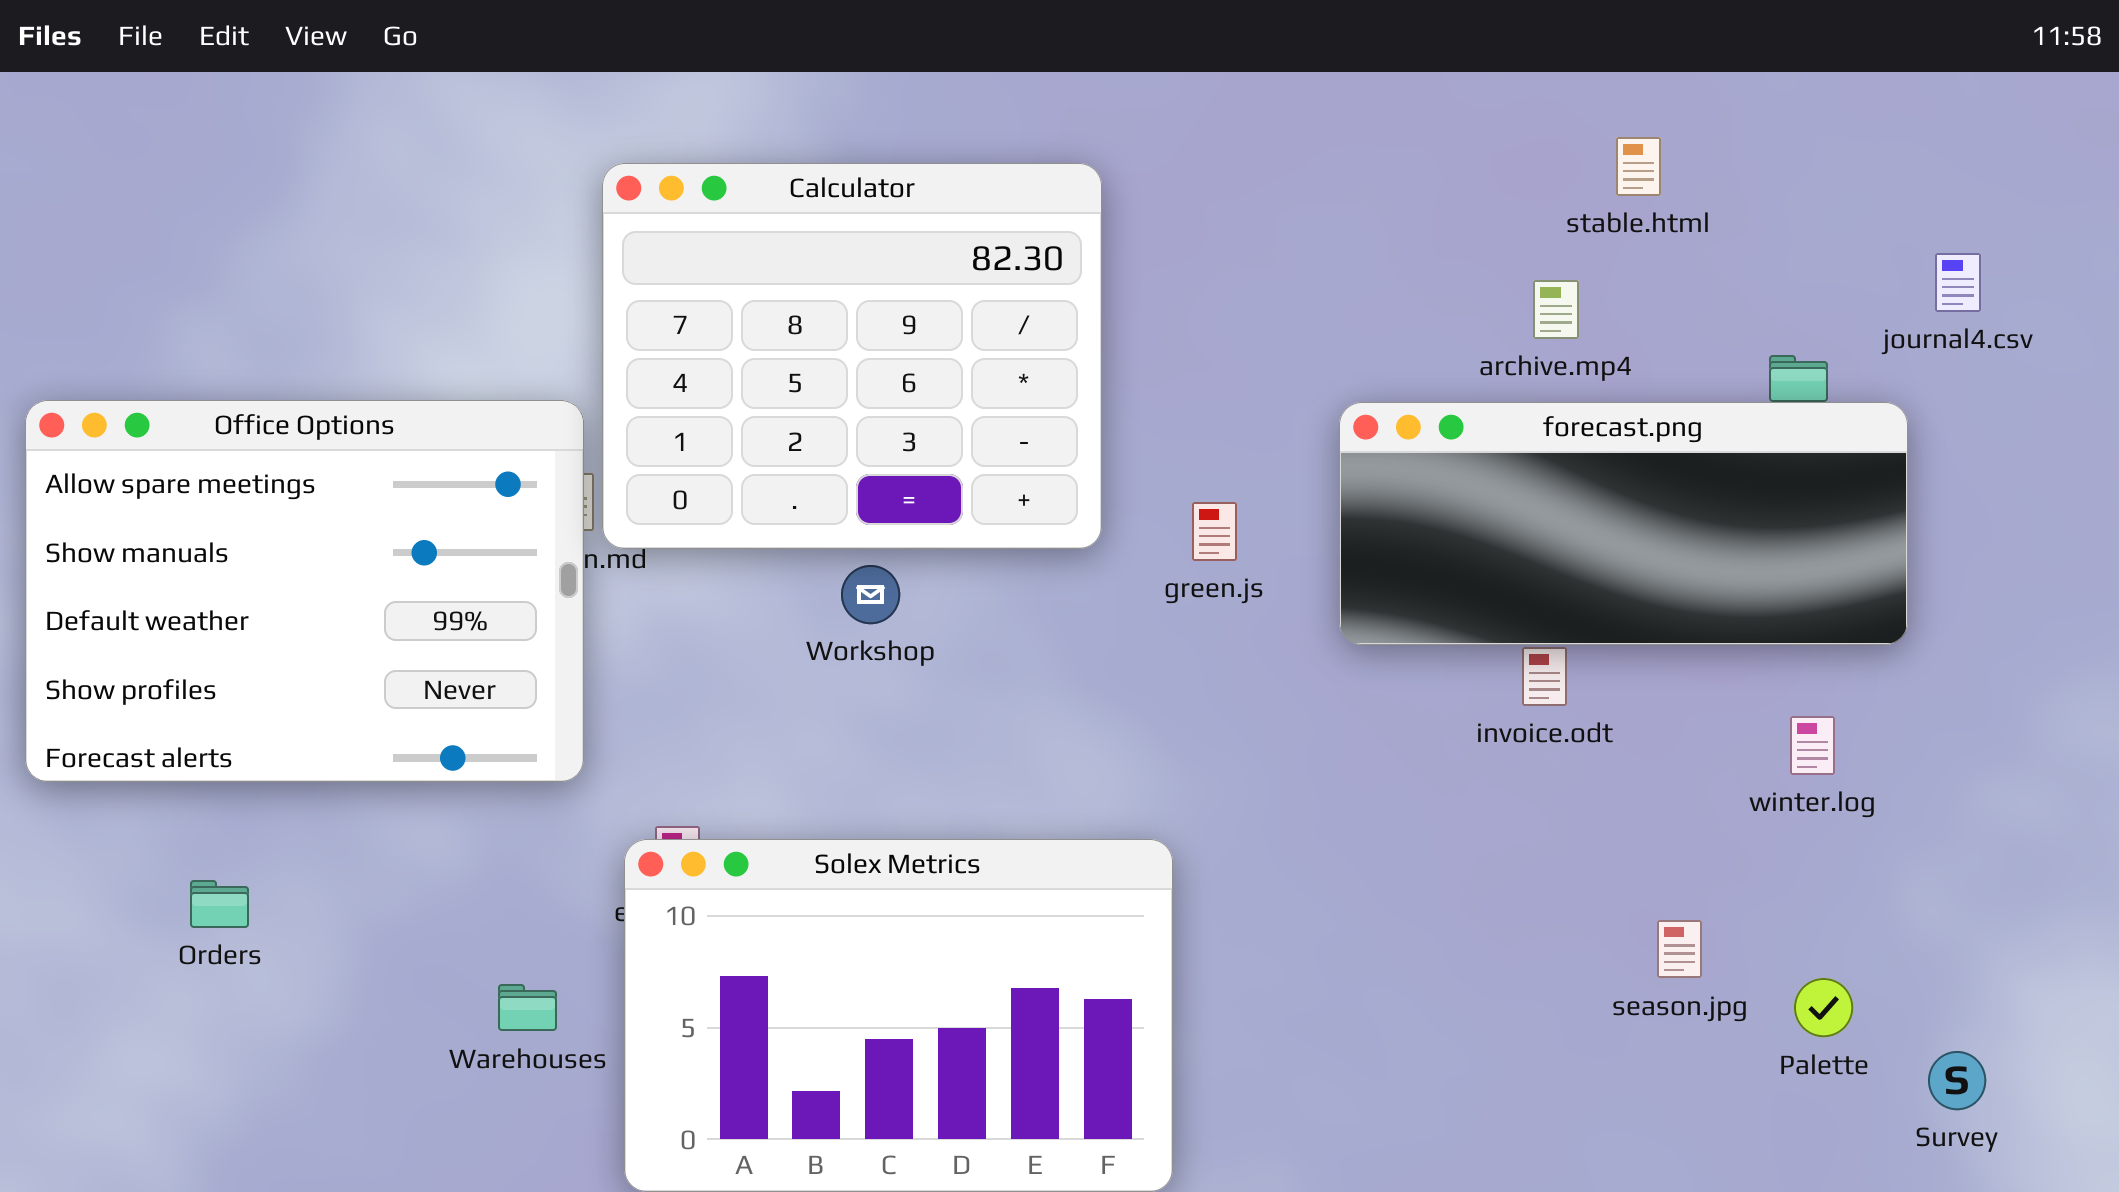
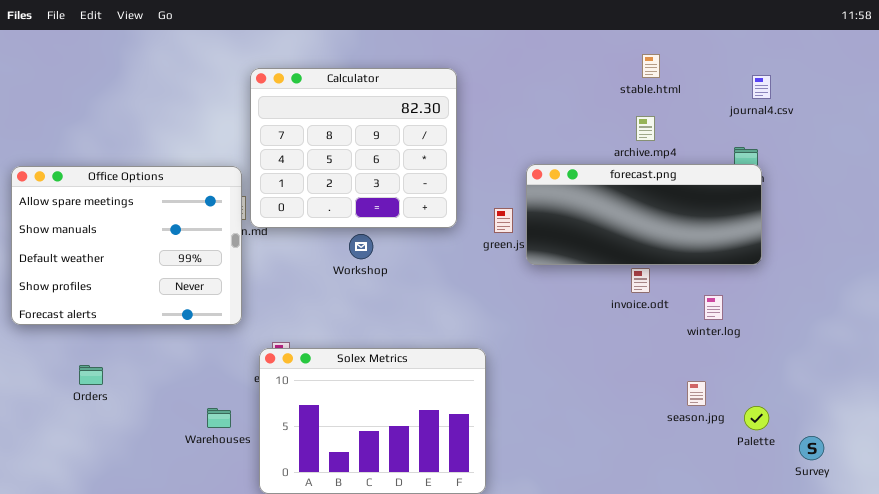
stable.html: [1616,137,1661,196] -> [642,54,660,78], moved
journal4.csv: [1935,253,1981,312] -> [752,75,771,99], moved
forecast.png: [1339,402,1908,645] -> [526,164,762,265], moved
winter.log: [1790,716,1835,775] -> [704,295,723,320], moved

